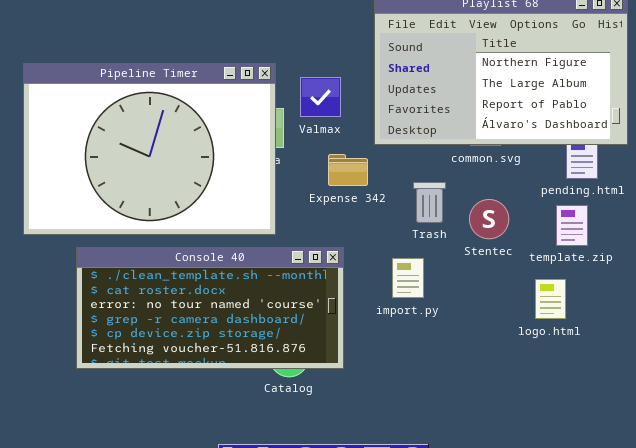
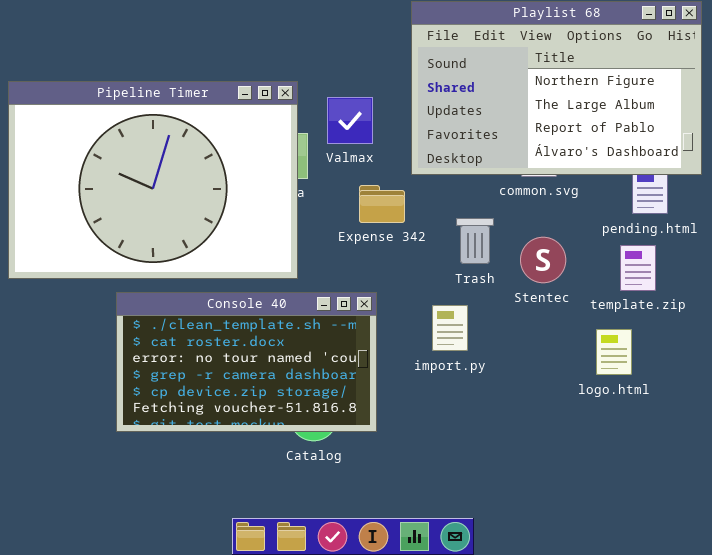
Console 40: [76,247,344,369] -> [116,292,377,432], resized

